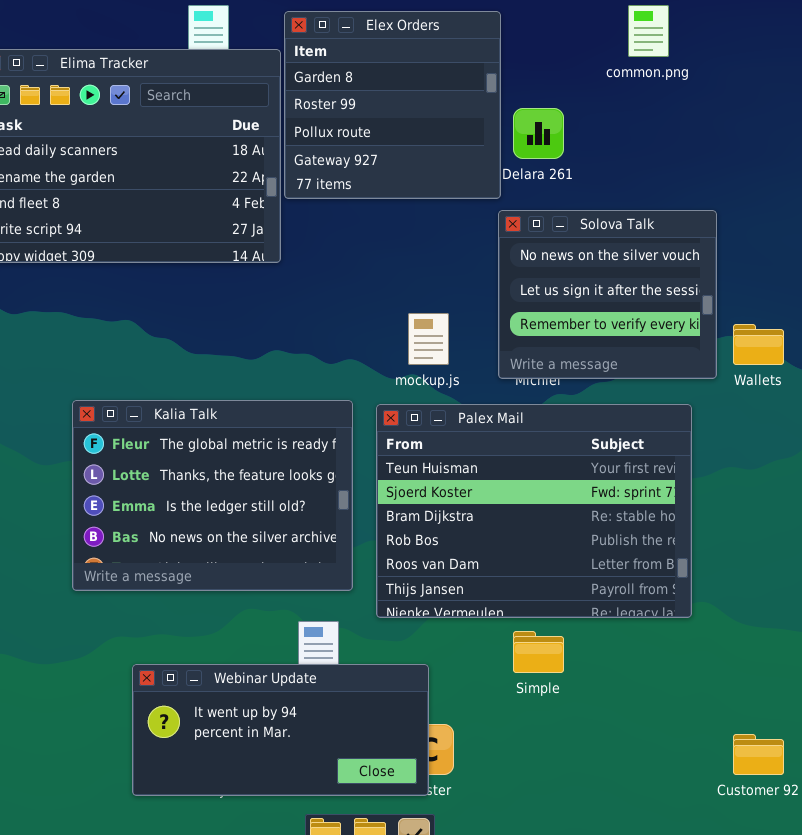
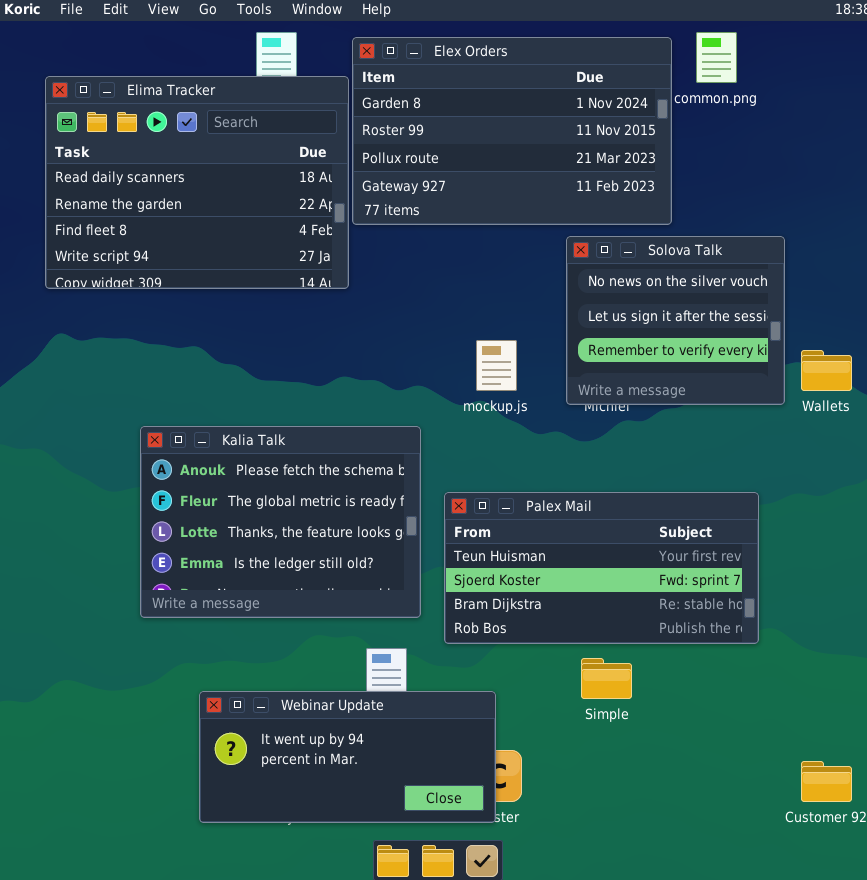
Elex Orders: [284,11,501,199] -> [352,37,672,225], resized
Kalia Talk: [72,400,353,591] -> [140,426,421,618], scrolled up 1 row
Palex Mail: [376,404,692,618] -> [444,492,759,644], resized

